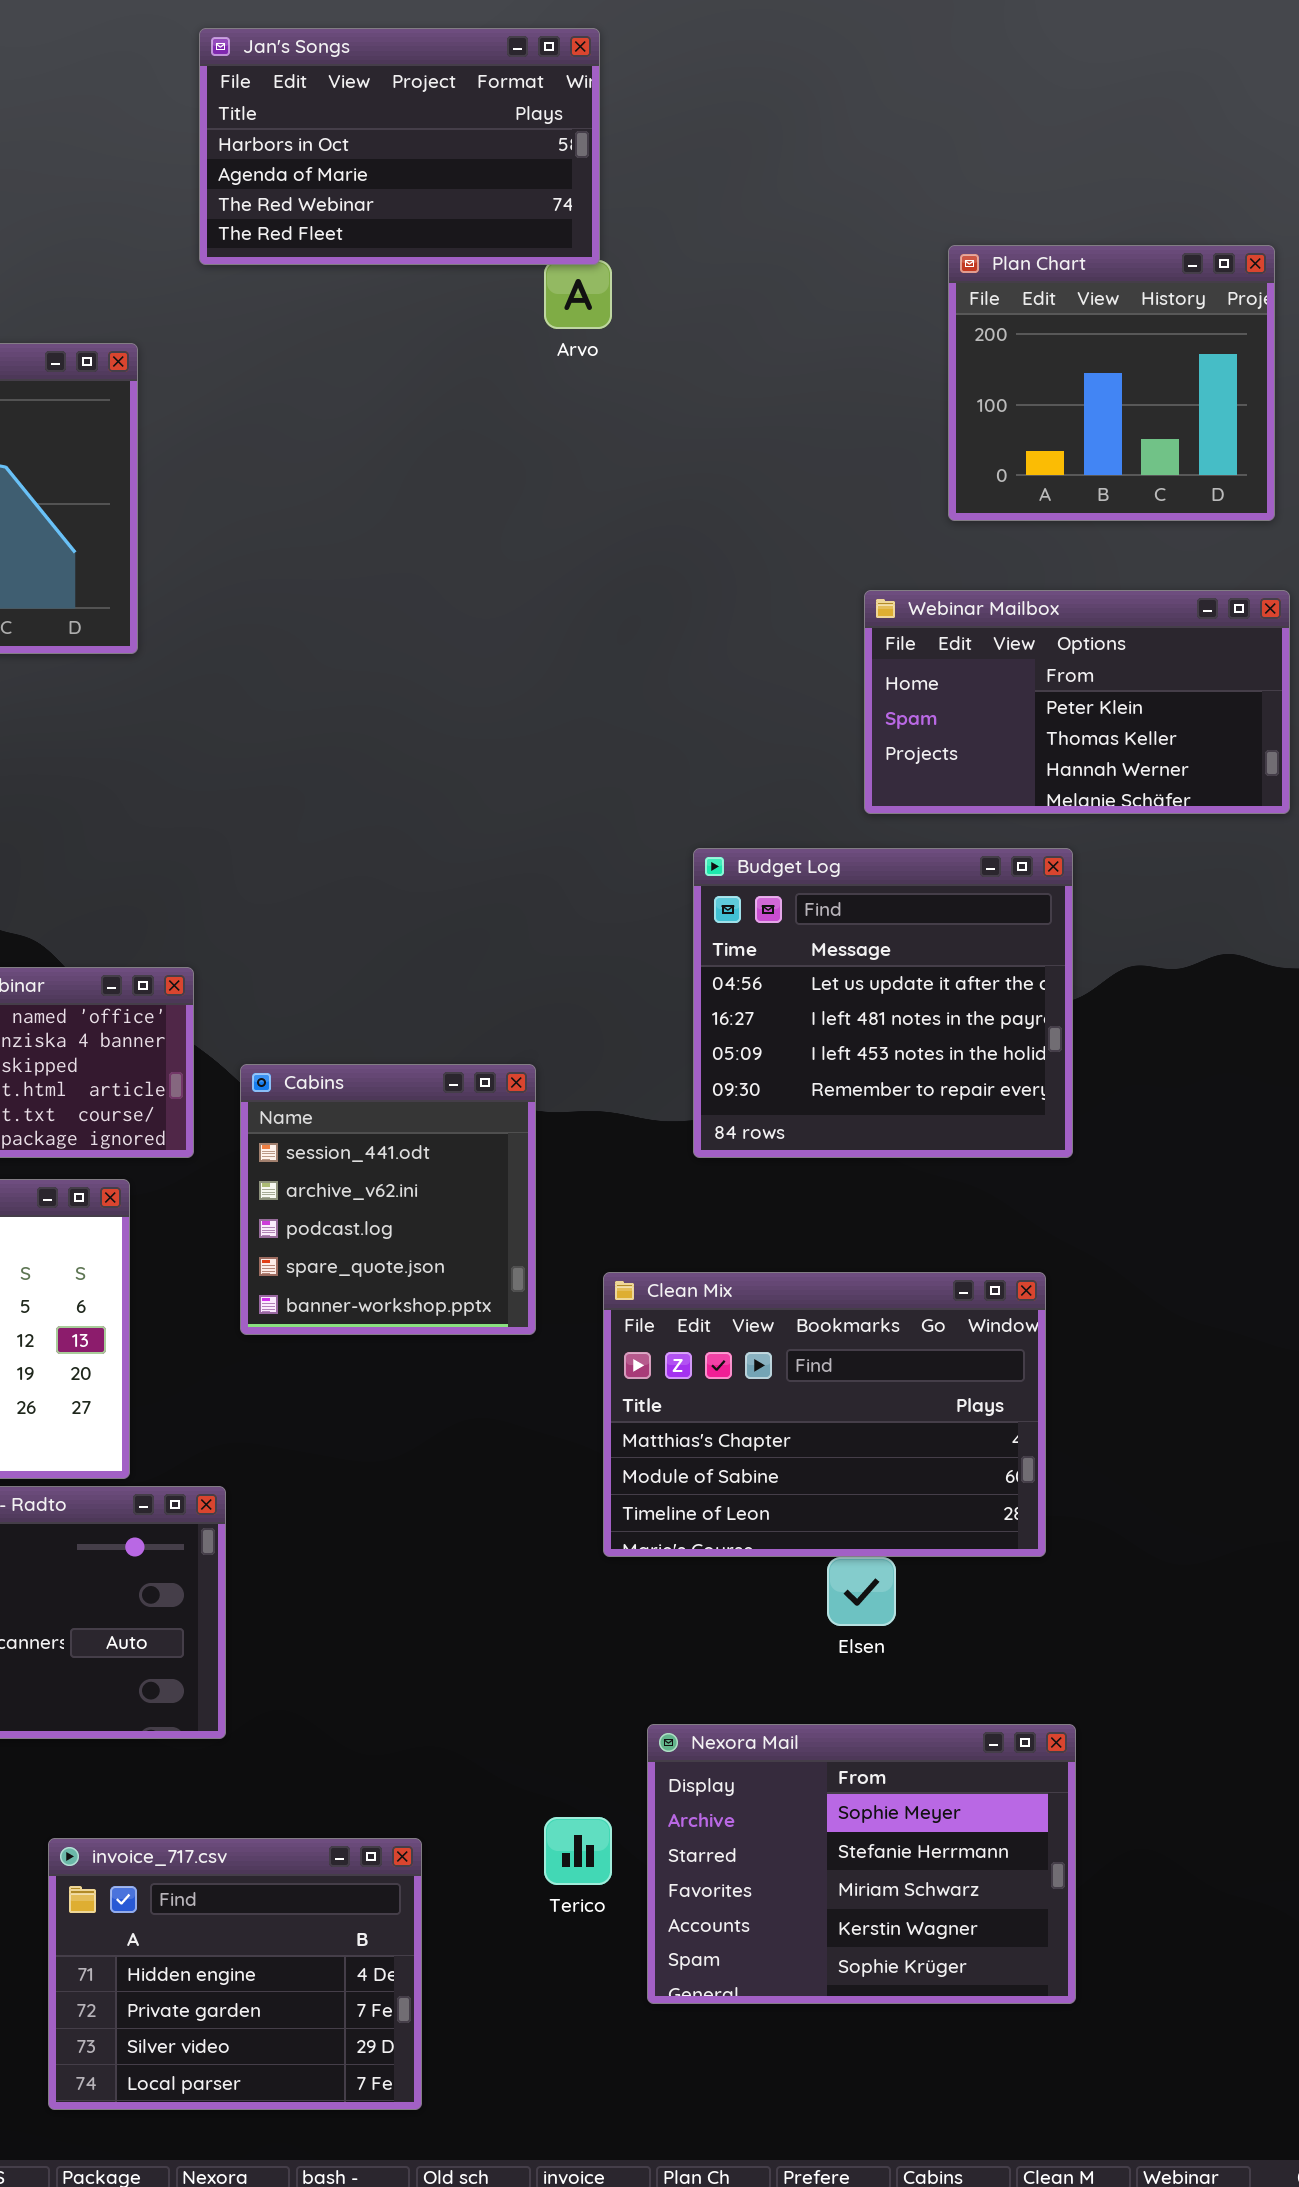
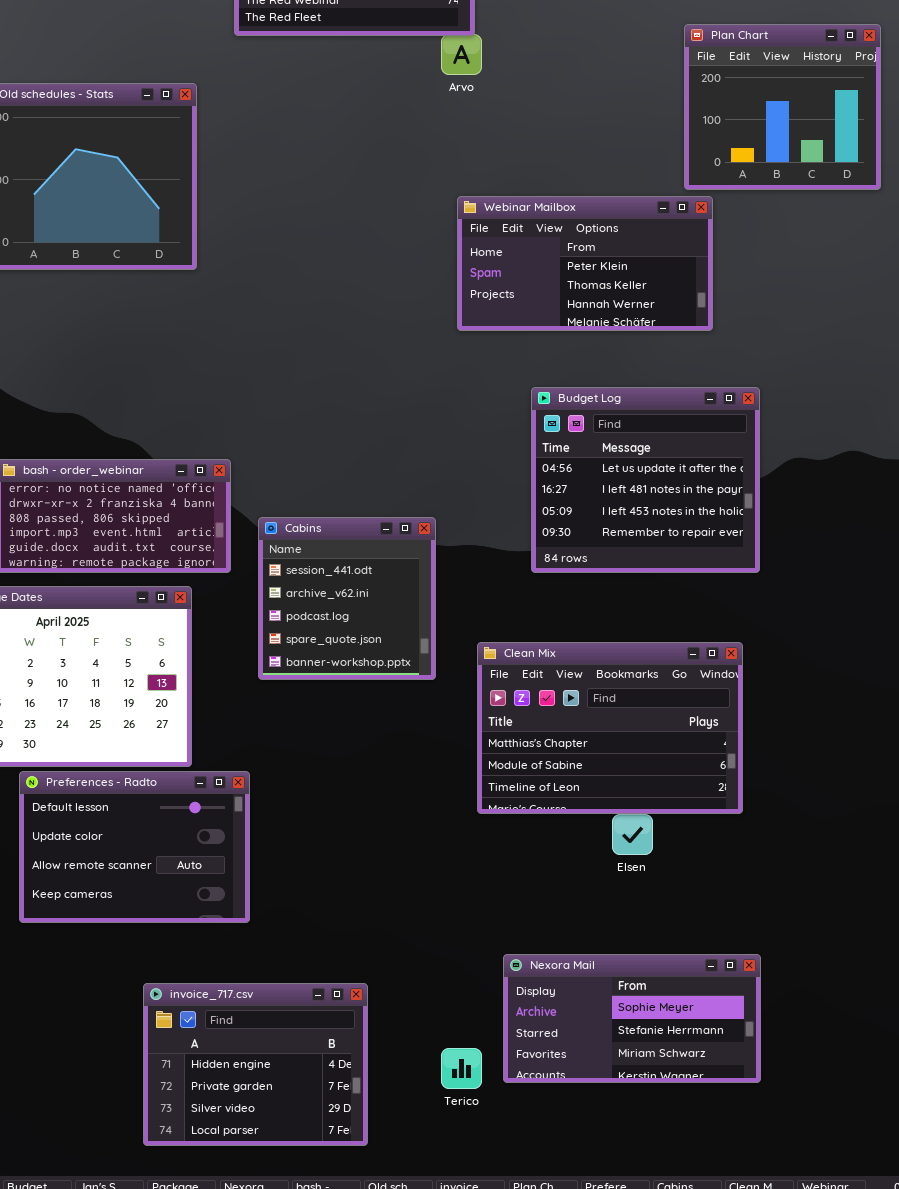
Webinar Mailbox: [864,590,1290,814] -> [457,196,713,331], moved
Nexora Mail: [647,1724,1076,2004] -> [503,954,761,1083], resized
Terico: [544,1817,612,1885] -> [441,1048,482,1089], moved

